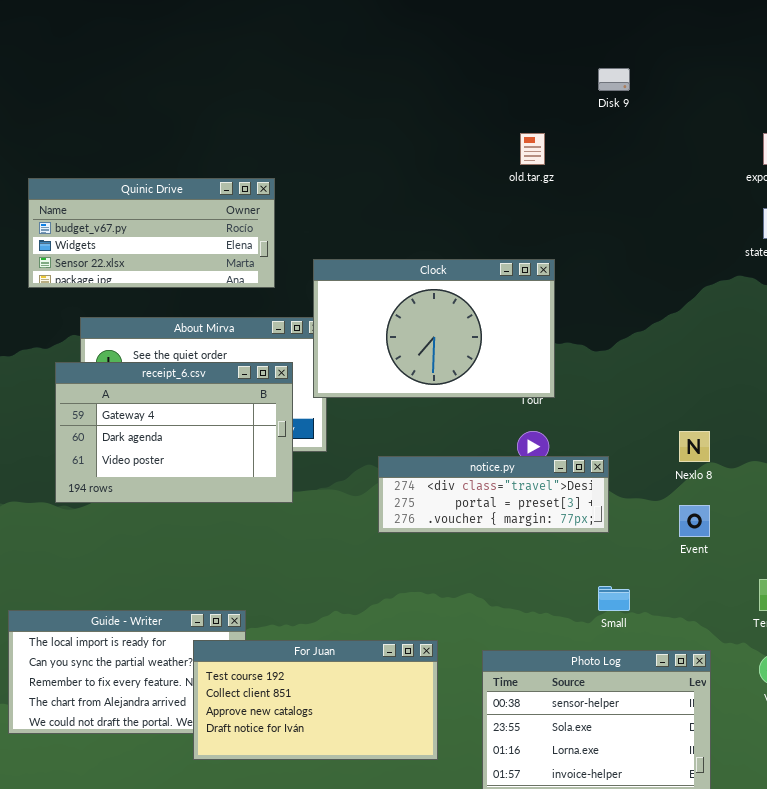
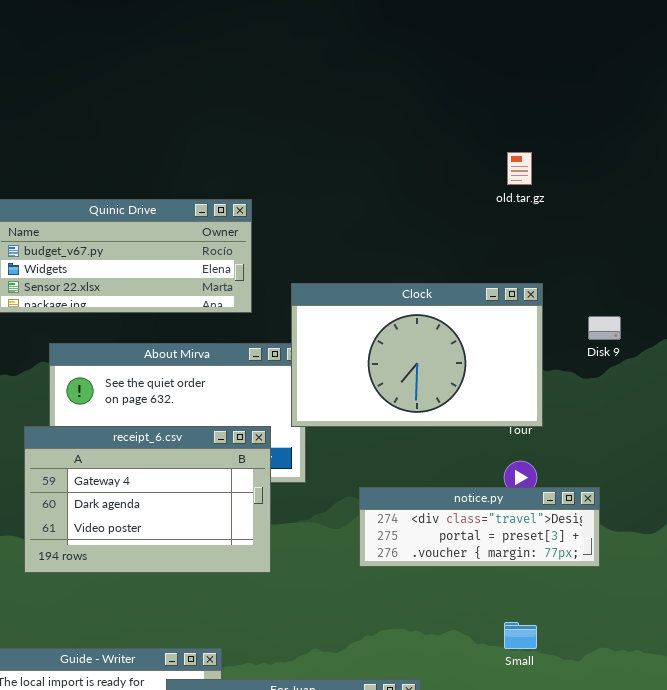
Disk 9: [598,68,630,91] -> [588,316,621,340], moved
receipt_6.csv: [55,362,293,503] -> [24,426,271,573], moved
Small: [598,586,630,611] -> [504,622,537,649], moved

